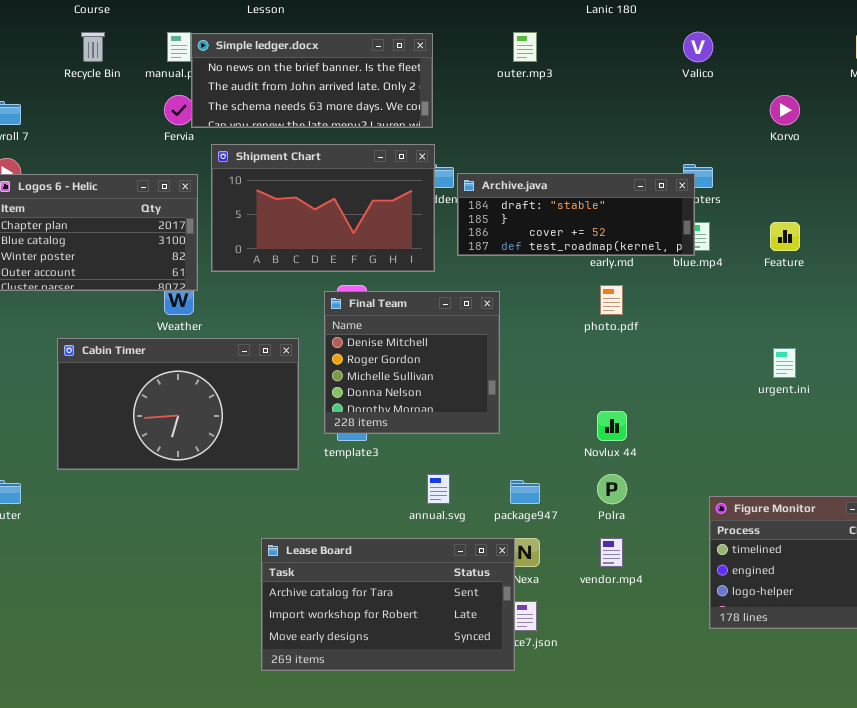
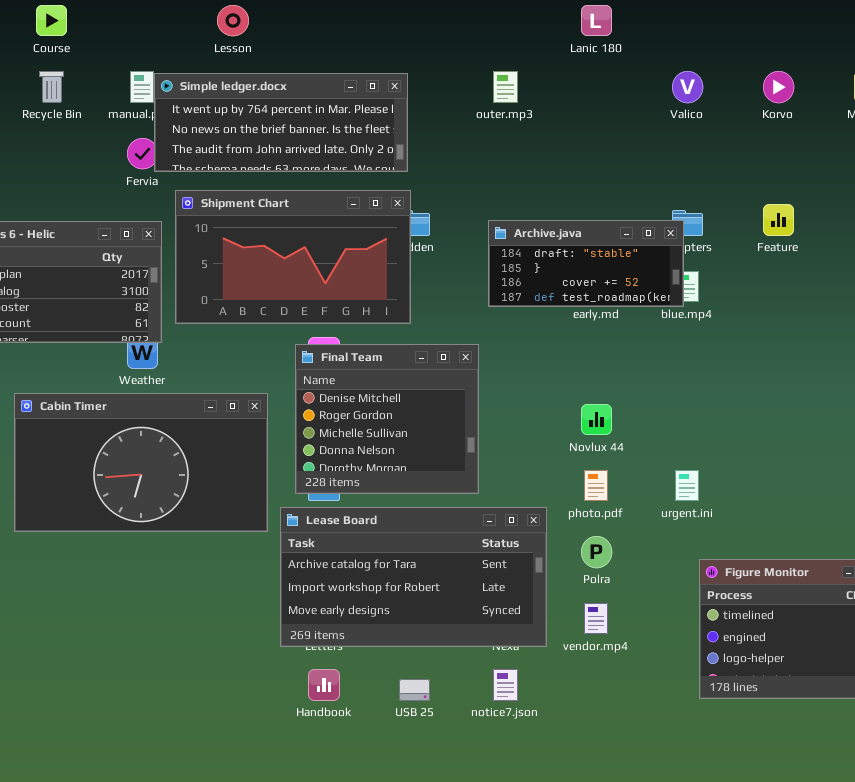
Simple ledger.docx: [191,33,433,128] -> [154,73,408,172], scrolled up 1 row
Korvo: [770,95,800,125] -> [763,71,794,103], moved
Archive.java: [457,173,695,256] -> [488,220,684,307], resized
Feature: [770,222,800,251] -> [763,204,794,236], moved
photo.pdf: [600,285,623,315] -> [584,470,608,501], moved
urgent.ini: [773,348,796,378] -> [675,470,699,501], moved
Novlux 44: [597,411,627,441] -> [581,404,612,435], moved
Lease Board: [261,538,515,671] -> [280,507,547,647], moved

